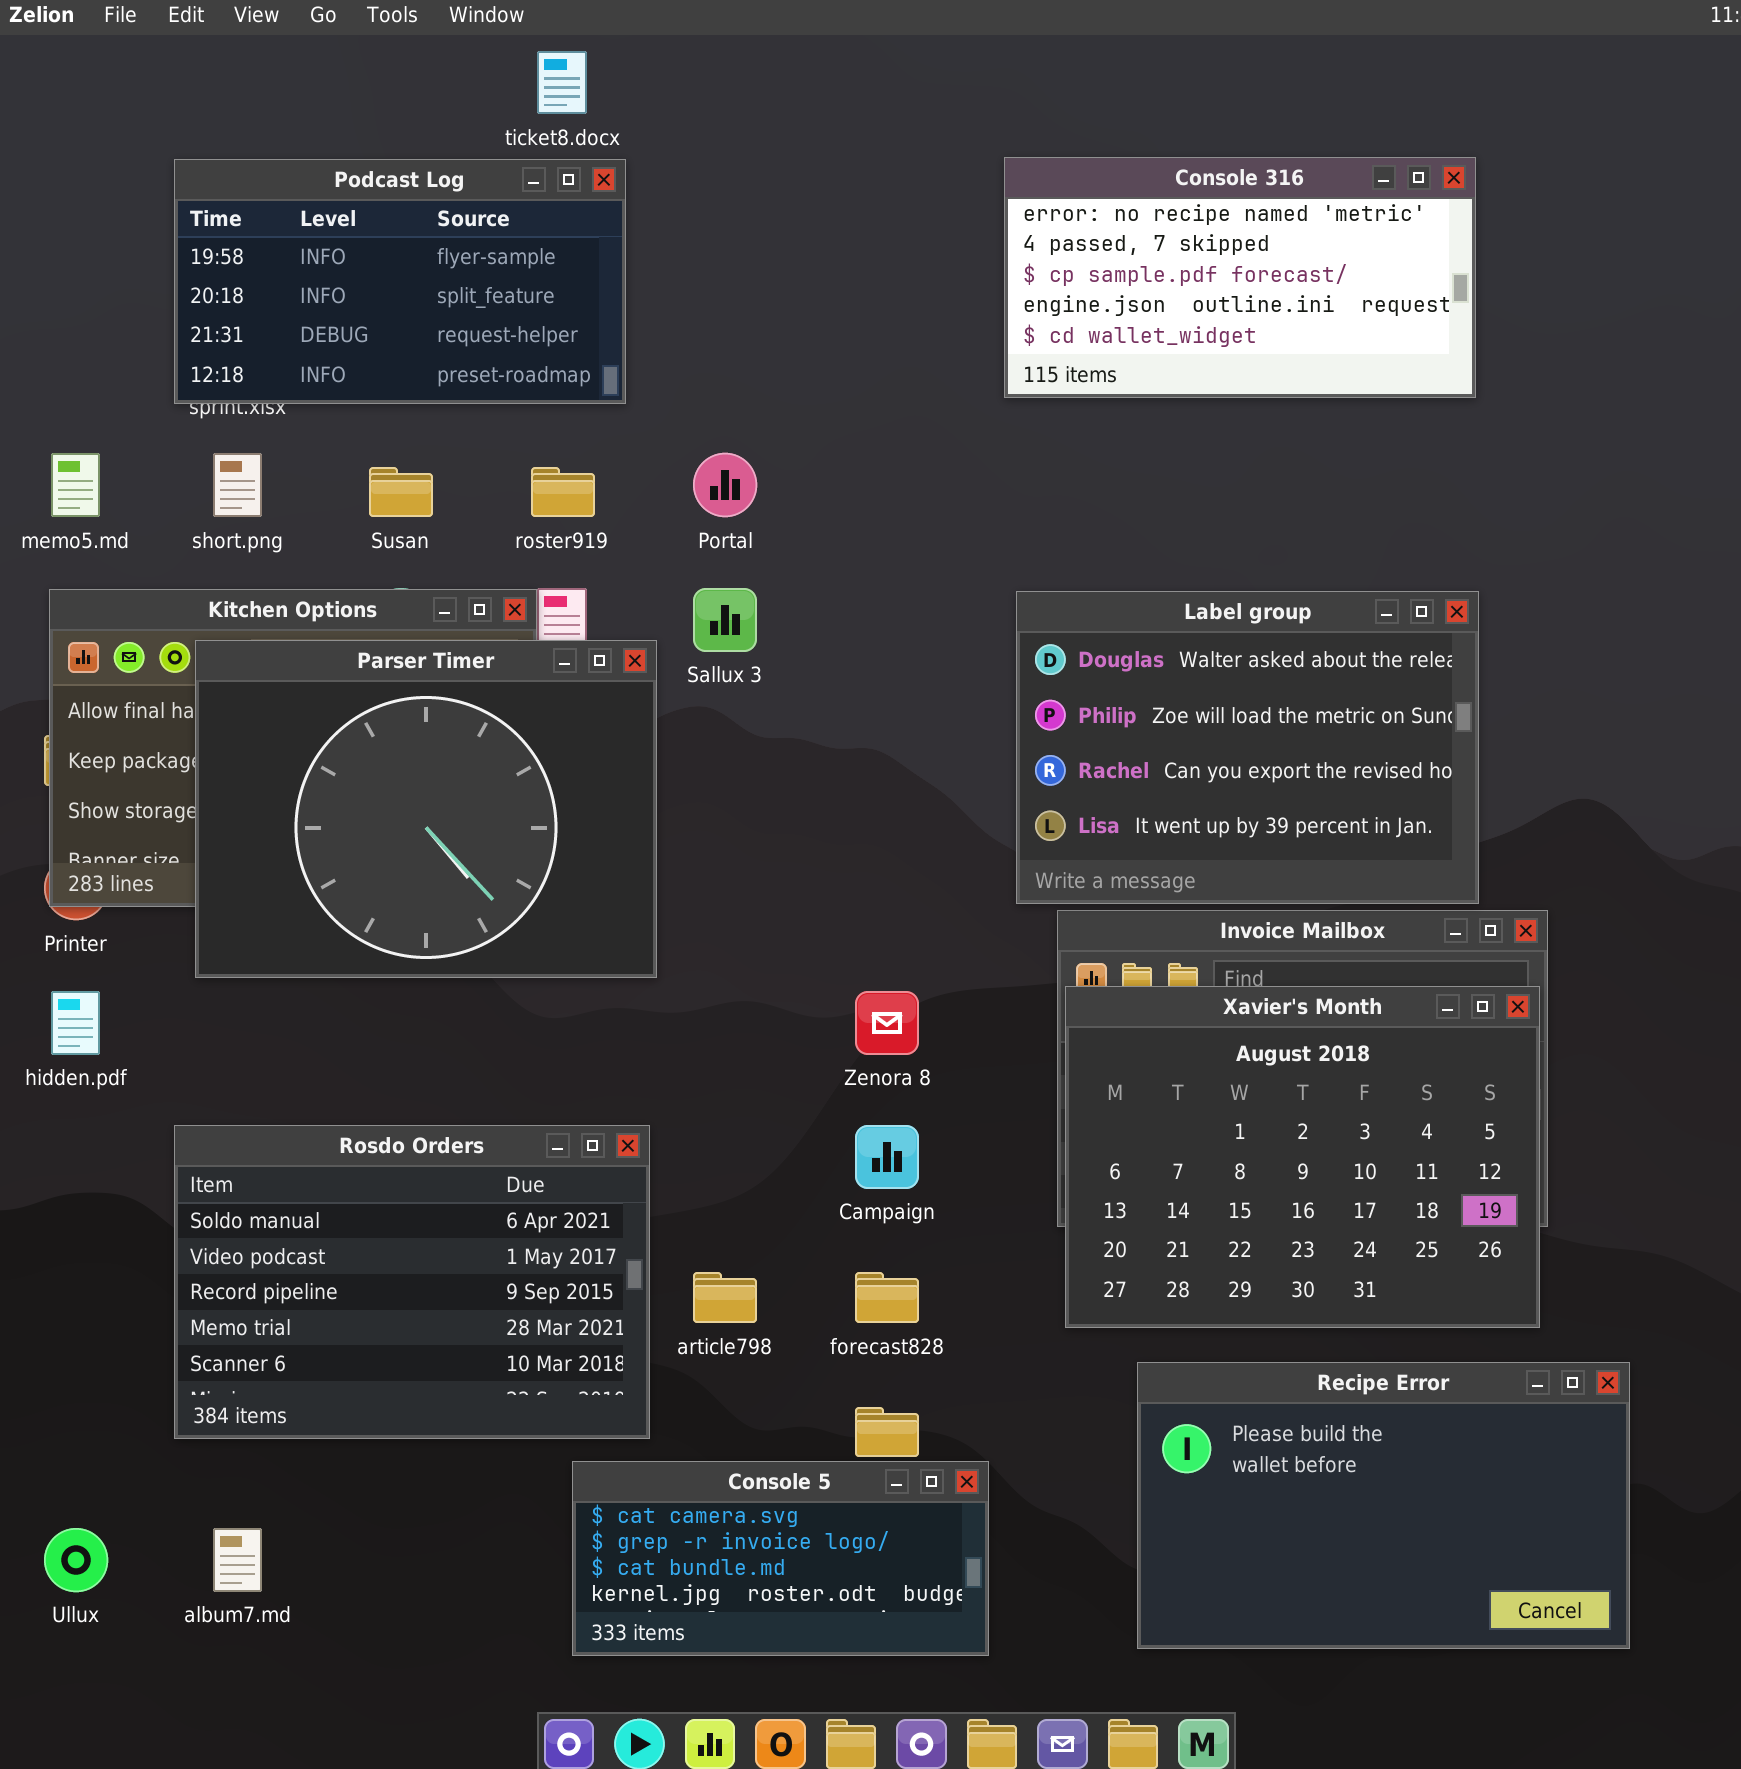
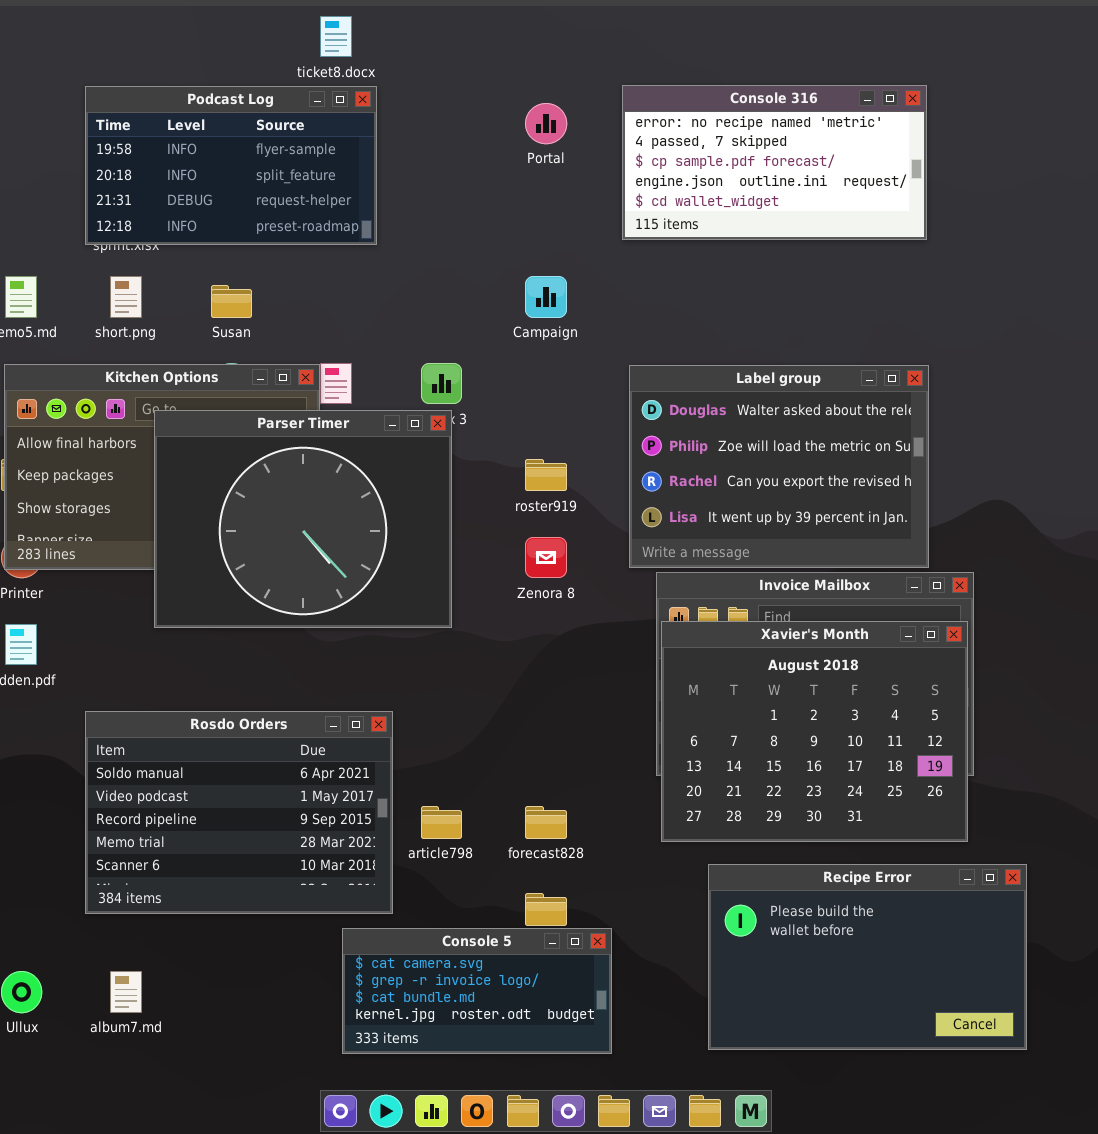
Portal: [693,453,757,517] -> [525,103,567,144], moved
roster919: [531,467,595,517] -> [525,459,567,491], moved
Parser Timer: [195,640,657,978] -> [154,410,452,628], moved
Zenora 8: [855,991,919,1055] -> [525,537,567,578], moved
Campaign: [855,1125,919,1189] -> [525,276,567,318], moved

